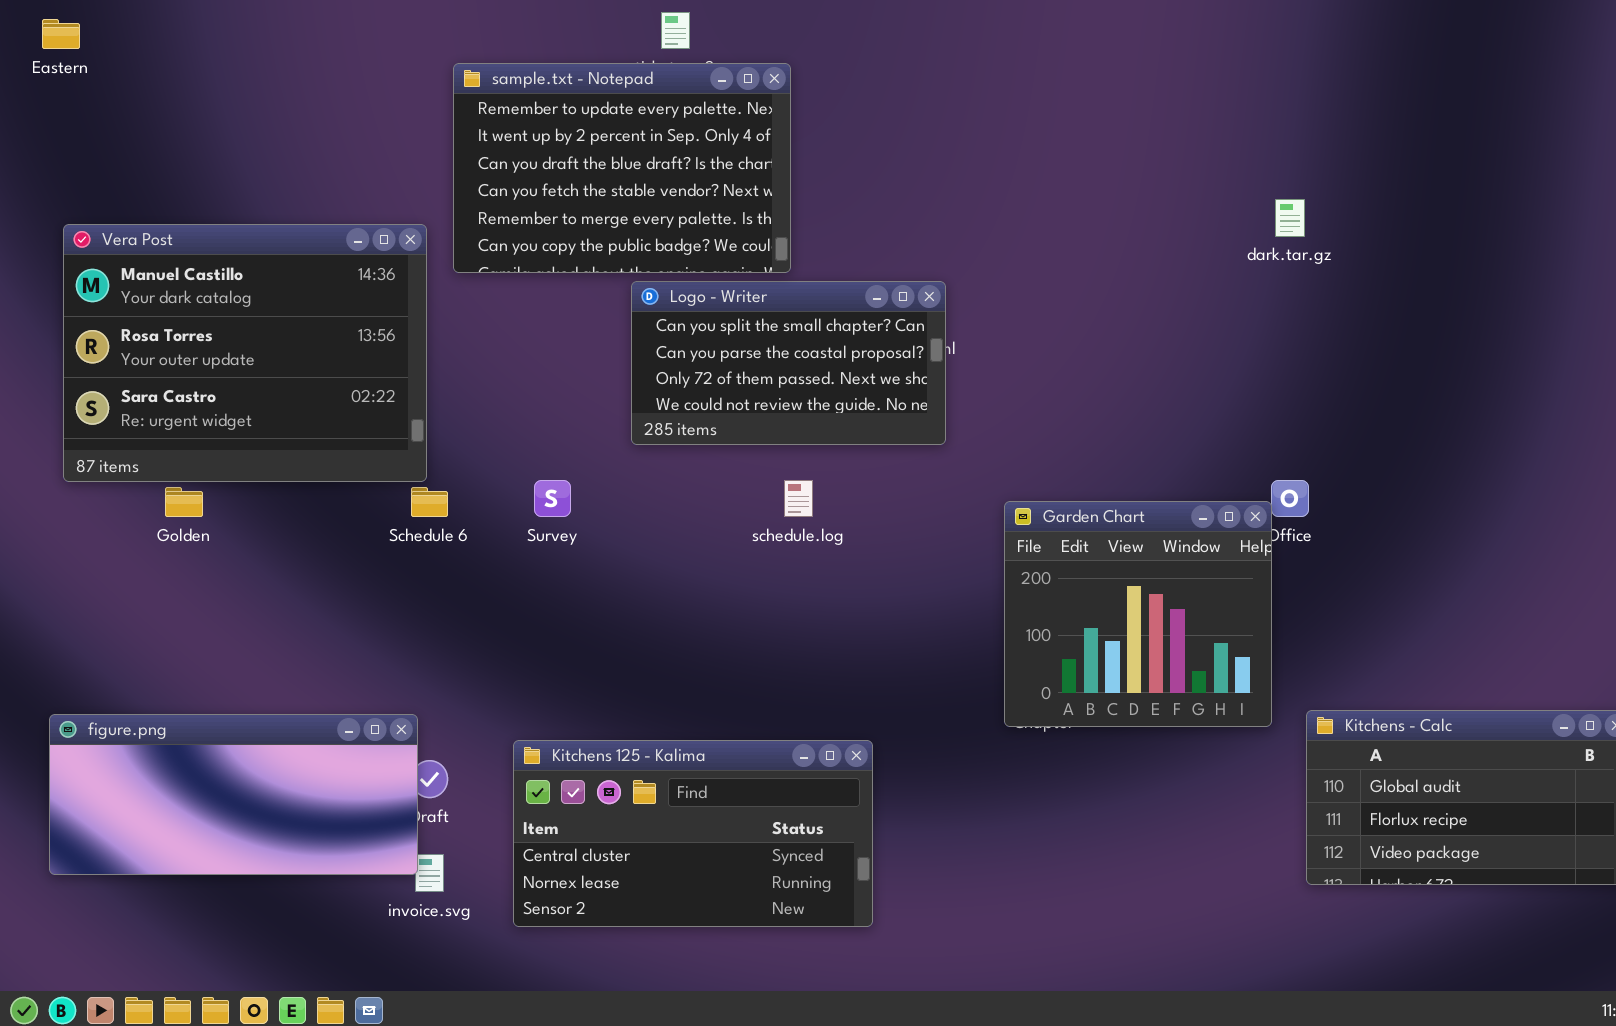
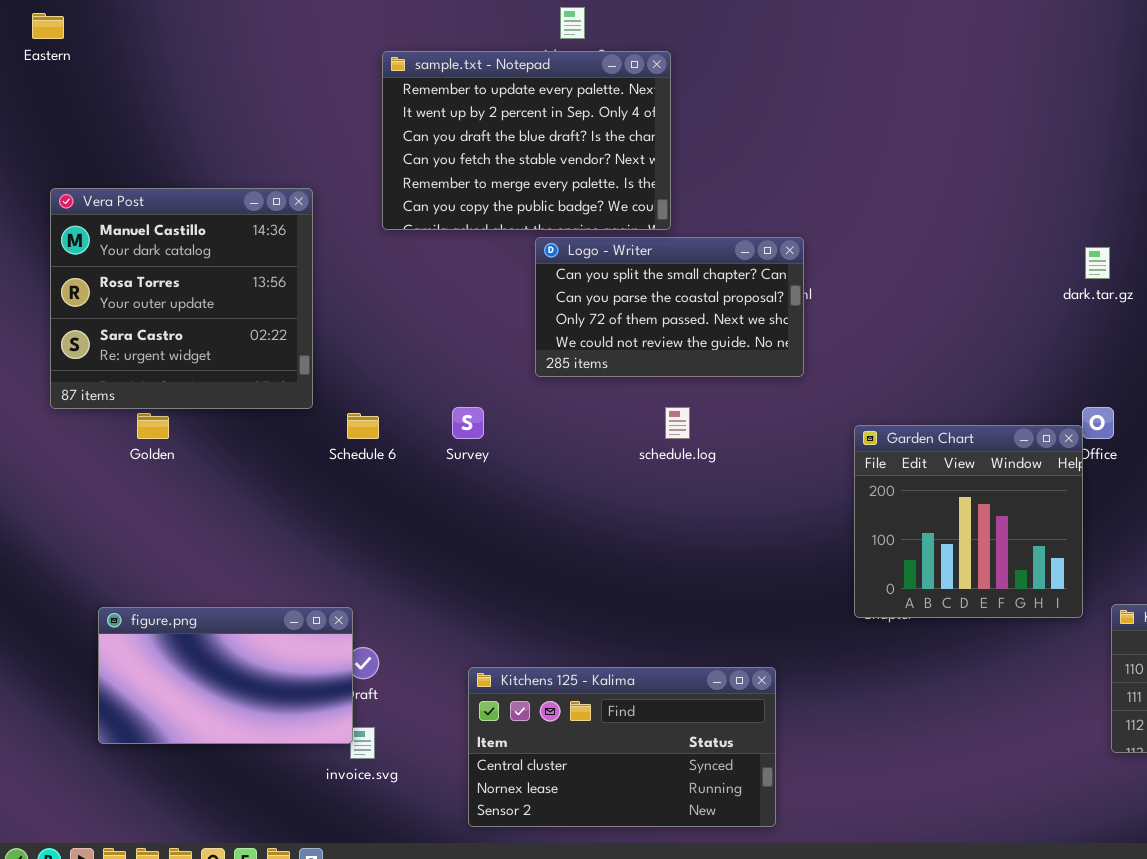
dark.tar.gz: [1275,199,1305,237] -> [1085,247,1110,279], moved
Vera Post: [63,224,427,482] -> [50,188,313,409], resized
figure.png: [49,714,418,875] -> [98,607,353,744], resized
Kitchens 125 - Kalima: [513,740,873,927] -> [468,667,776,827], moved

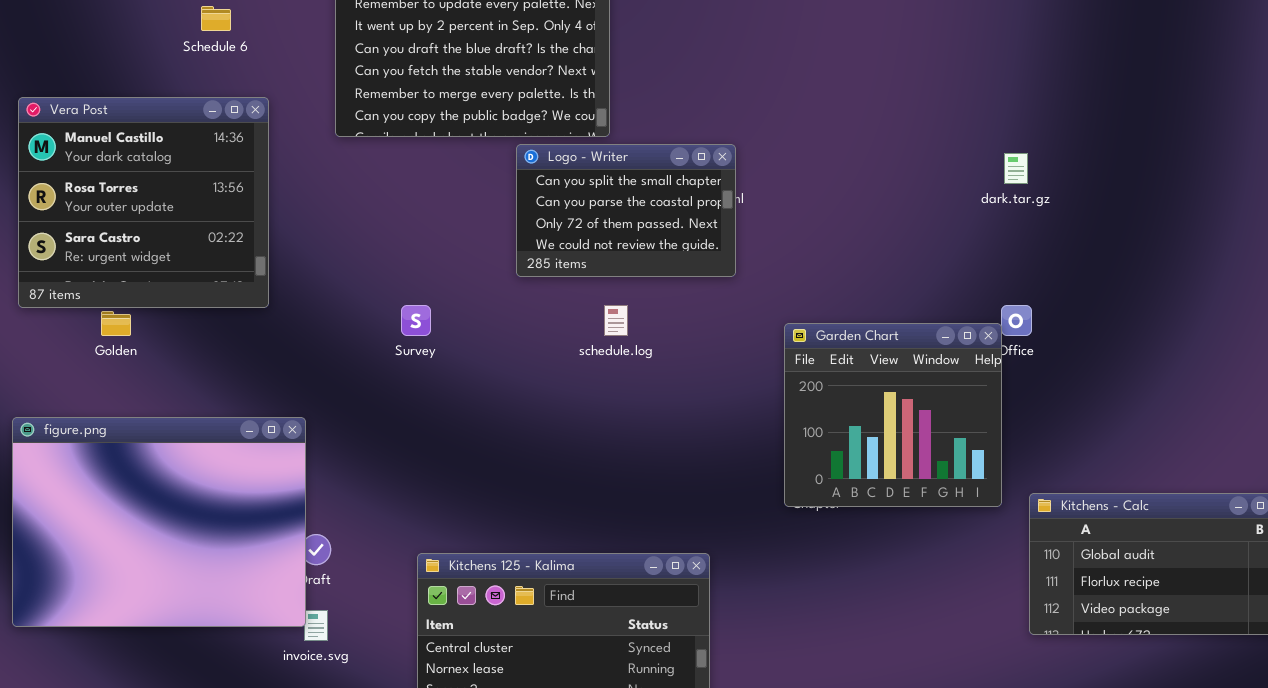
Logo - Writer: [535,237,804,377] -> [516,144,736,277], resized
Schedule 6: [347,413,379,439] -> [201,6,231,31], moved
figure.png: [98,607,353,744] -> [12,417,306,627], resized

